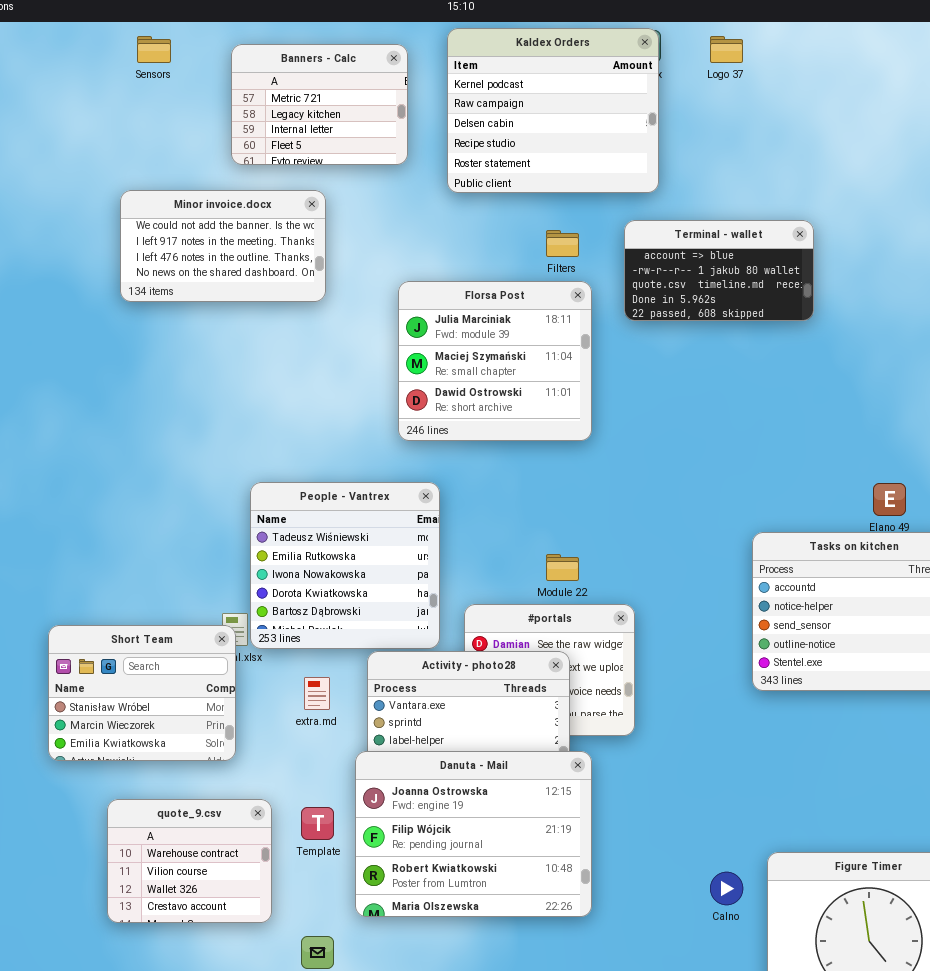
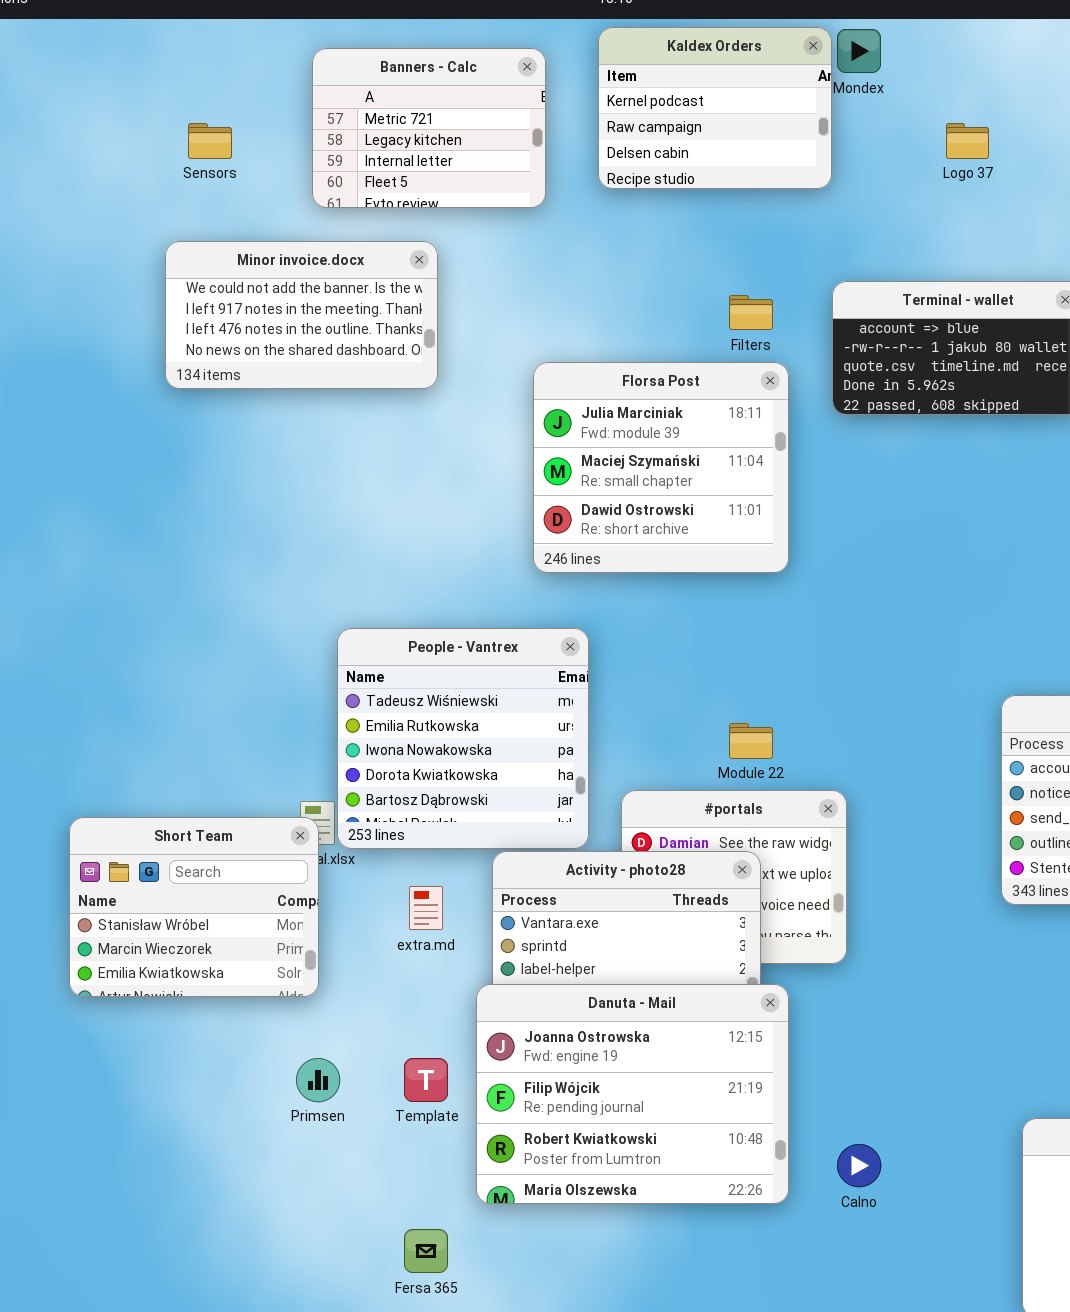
Kaldex Orders: [447,28,659,193] -> [598,27,832,189], resized
Sensors: [137,36,171,63] -> [188,123,232,159], moved
Logo 37: [710,36,743,63] -> [946,123,989,159], moved
quote_9.csv: [107,799,272,923] -> none, closed
Calno: [710,872,743,905] -> [837,1144,881,1187], moved

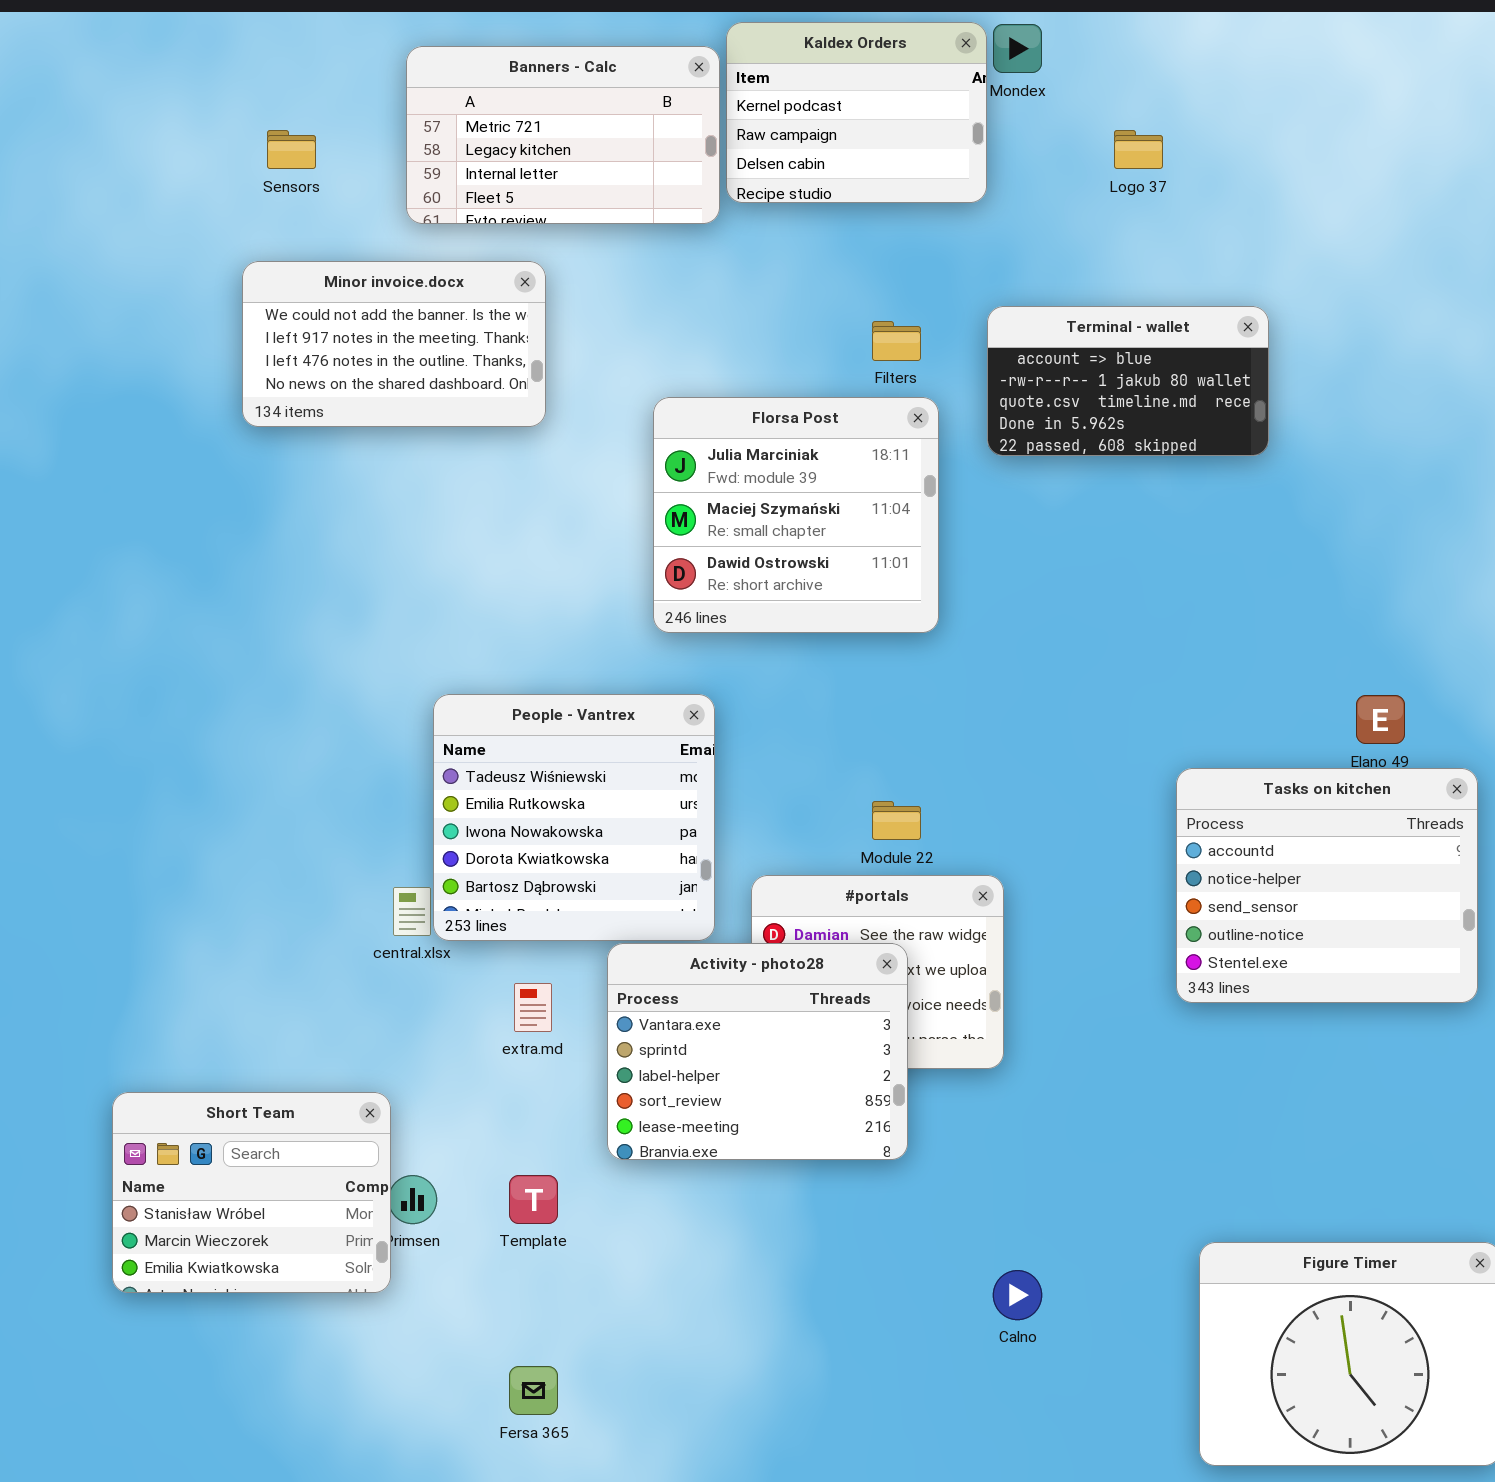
Banners - Calc: [312,48,546,208] -> [406,46,720,224], resized
Short Team: [69,817,319,997] -> [112,1092,391,1293], moved
Danuta - Mail: [476,984,789,1204] -> none, closed

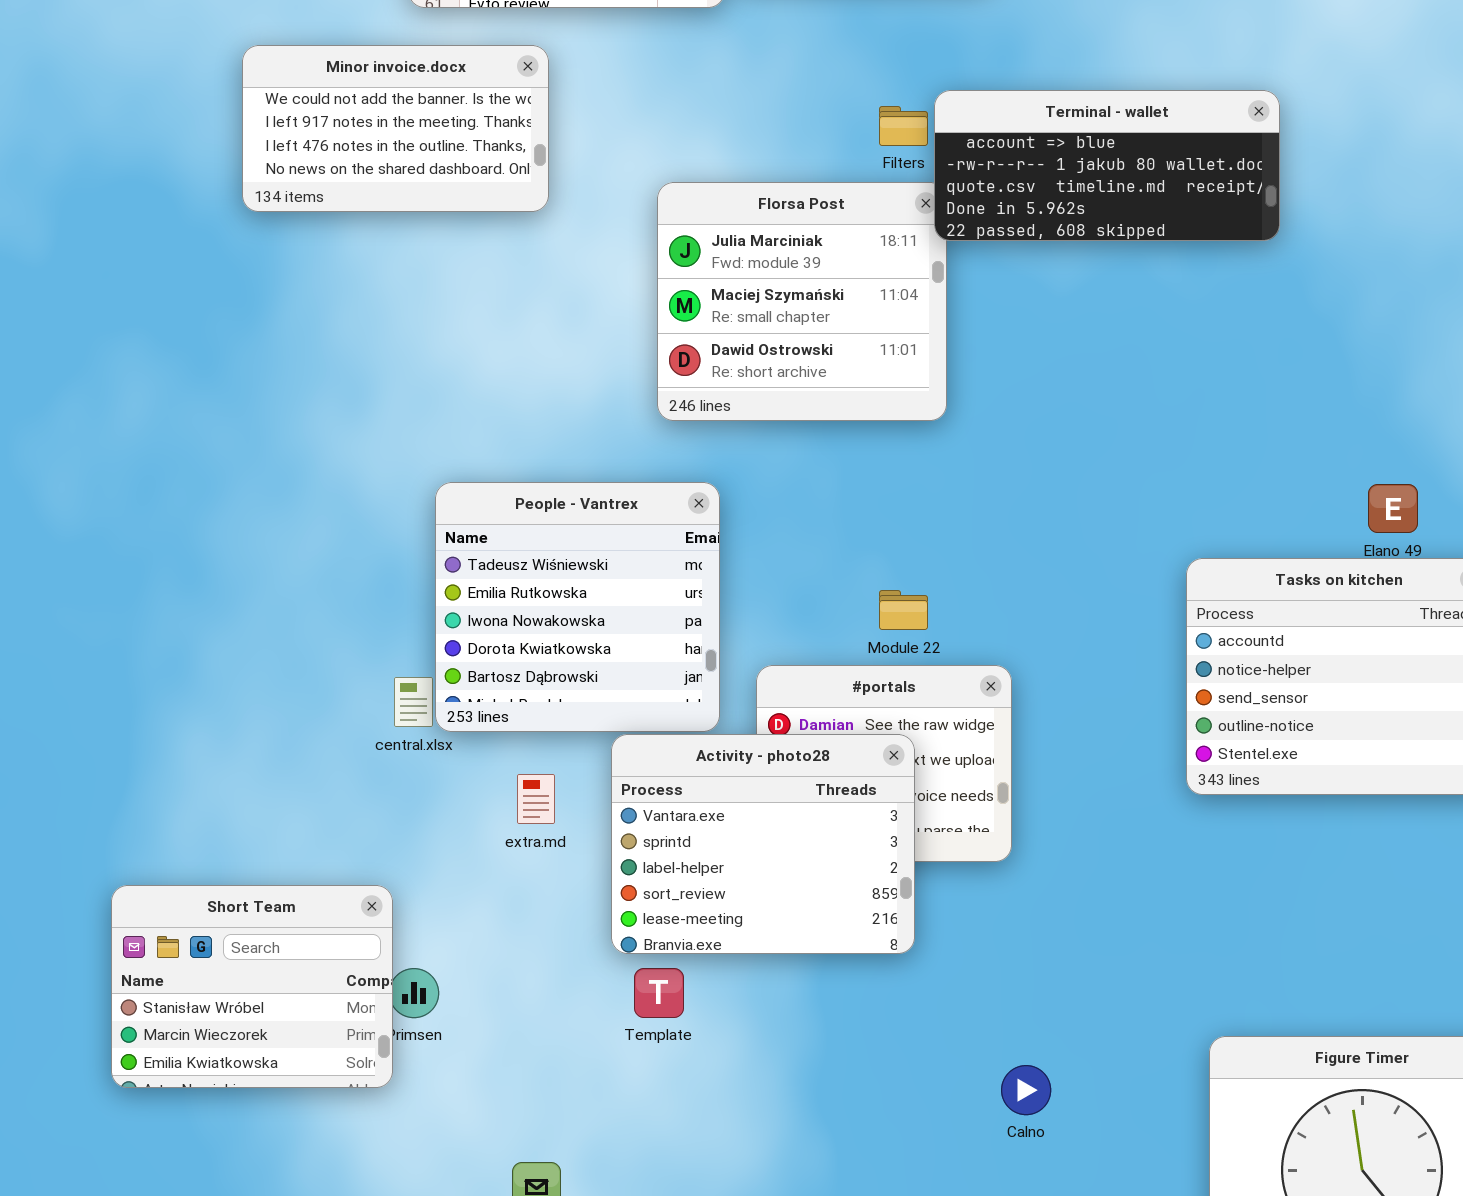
Terminal - wallet: [987,306,1269,456] -> [934,90,1280,241], resized
Template: [509,1175,558,1224] -> [634,968,684,1018], moved

